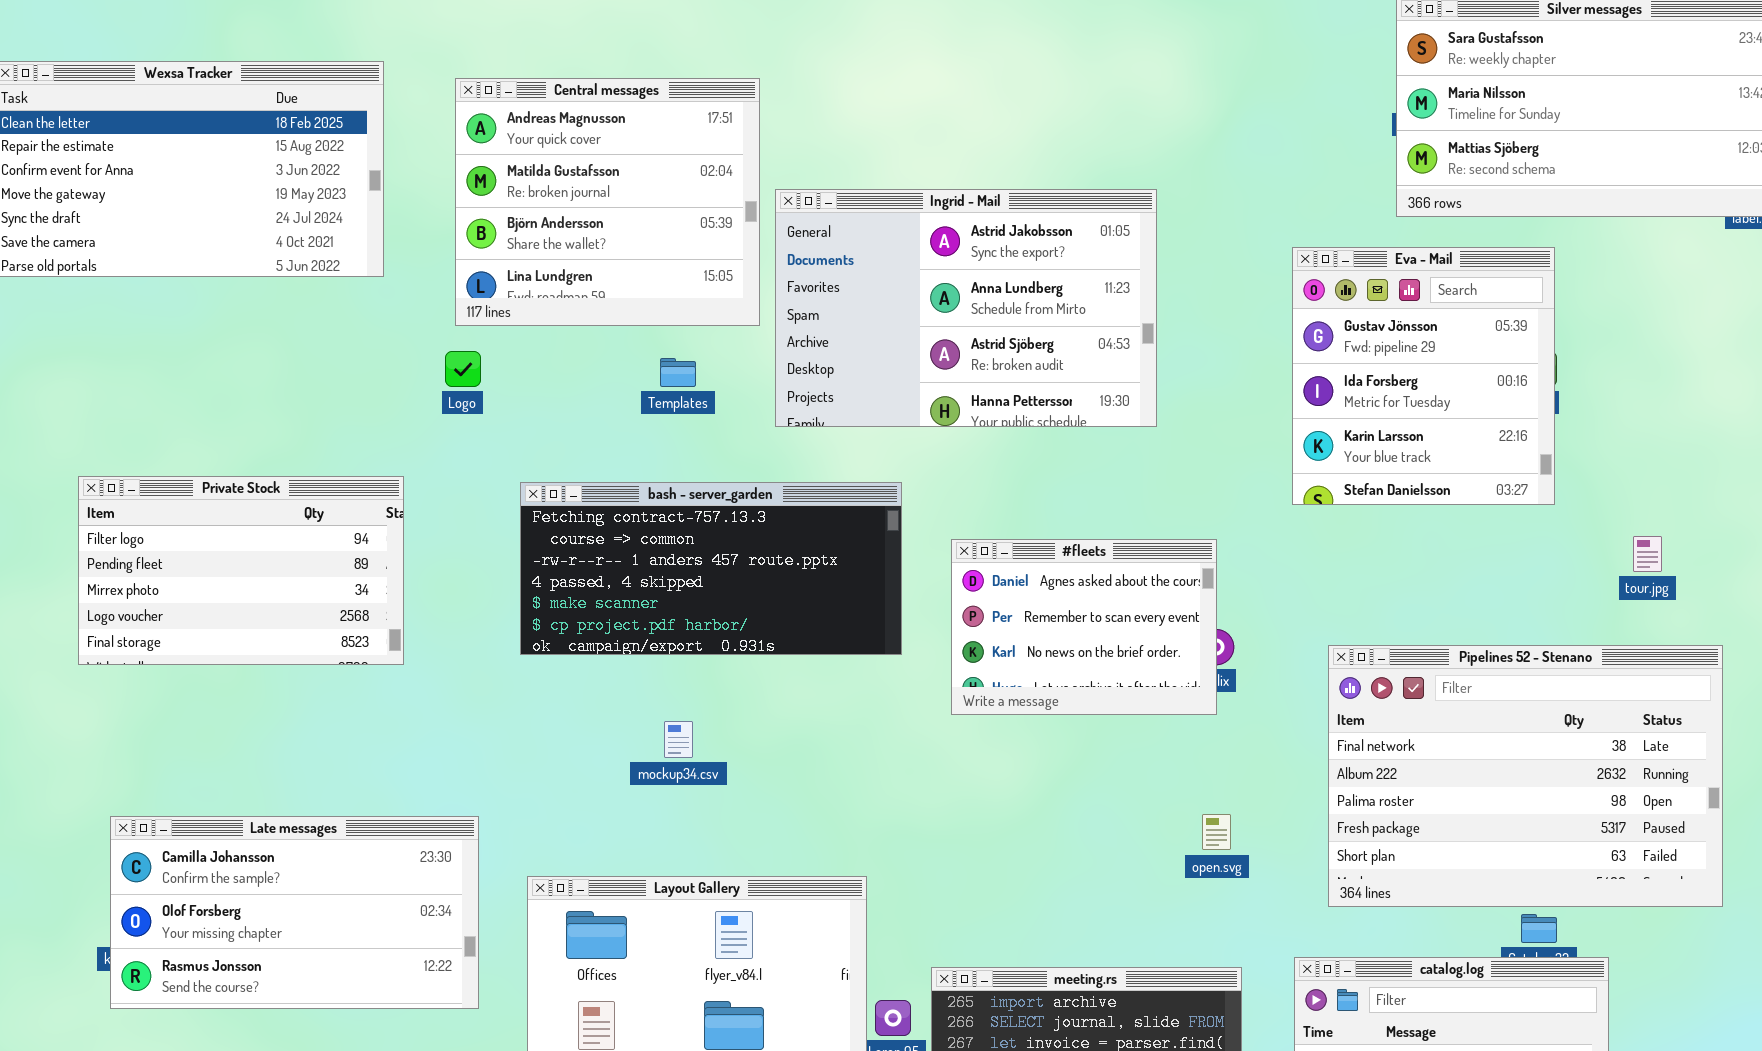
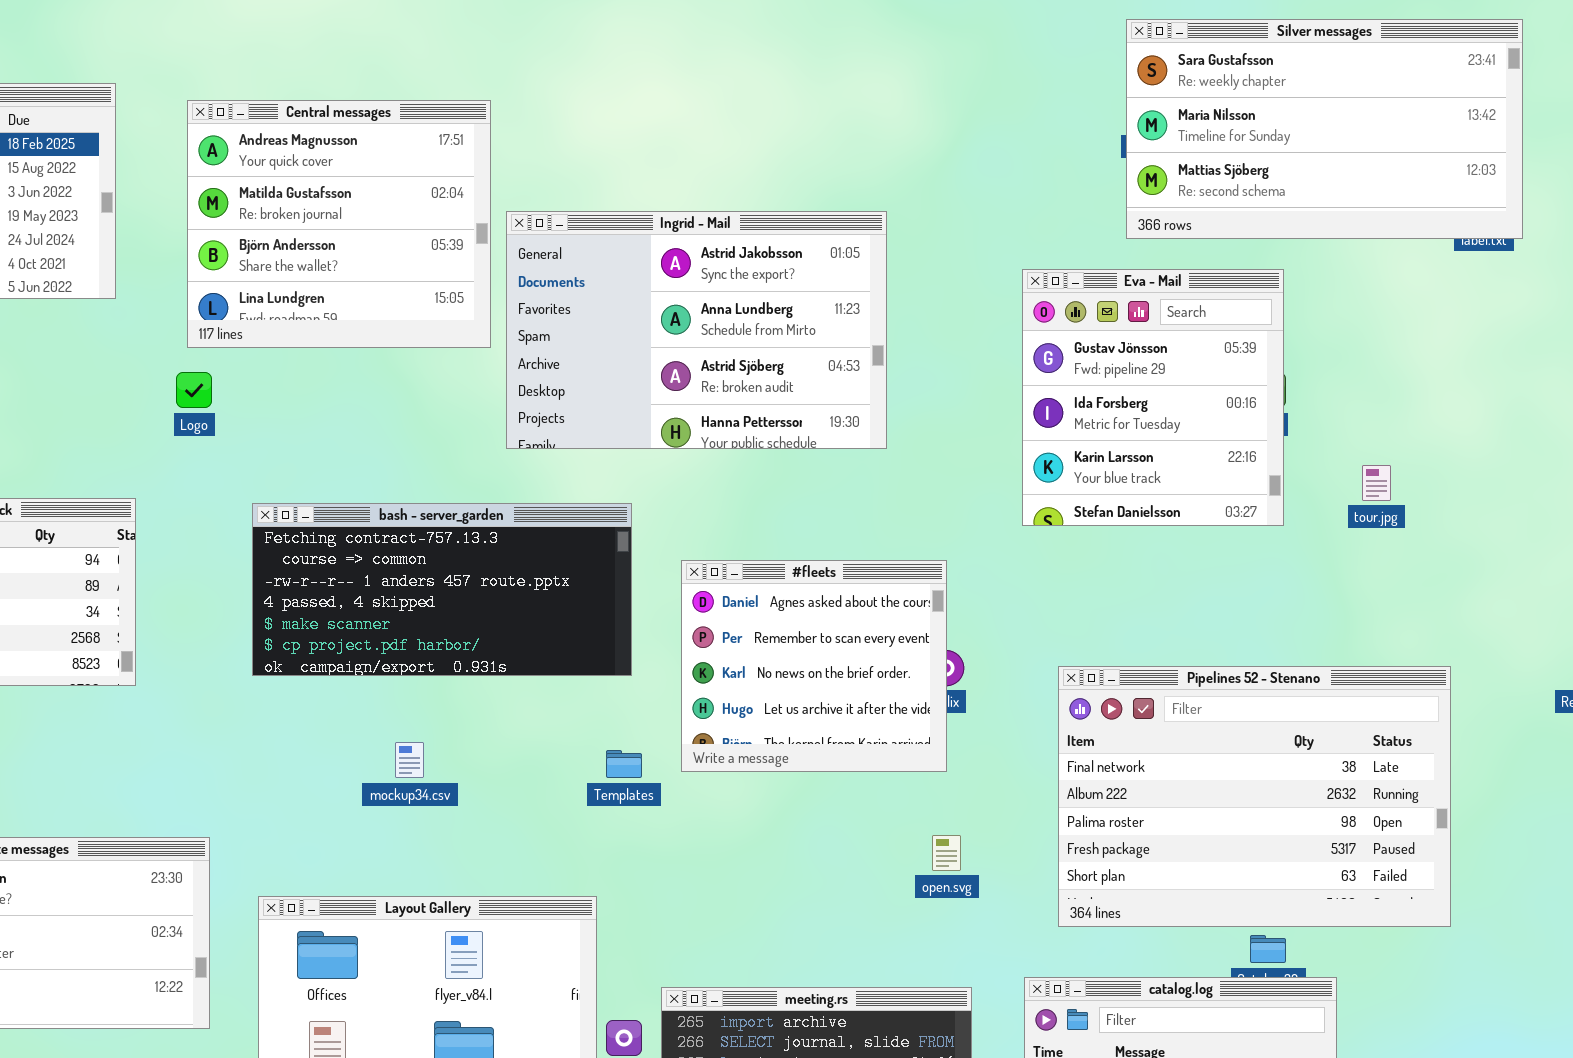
Templates: [660,358,696,387] -> [606,750,642,778], moved
tour.jpg: [1633,536,1662,572] -> [1362,465,1391,501], moved
#fleets: [951,539,1217,715] -> [681,560,947,772], resized

